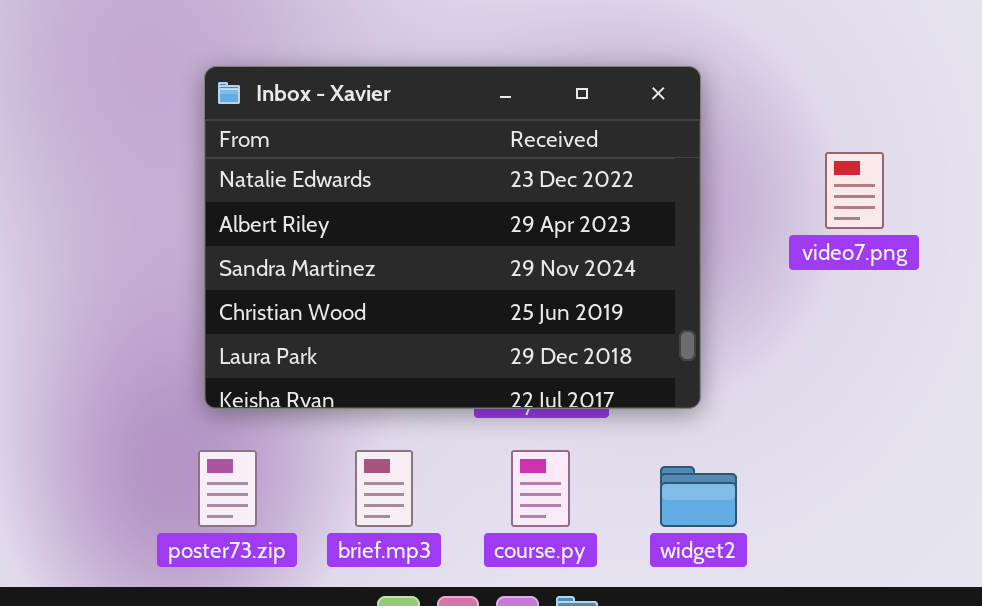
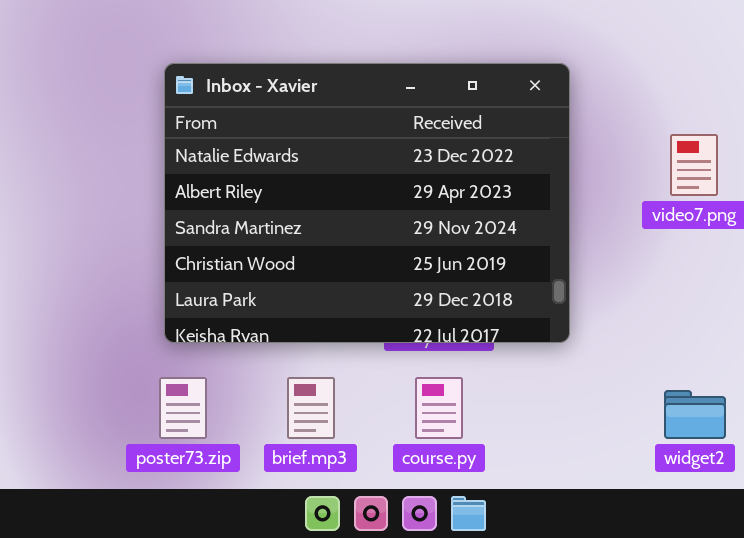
widget2: [660,466,737,527] -> [664,390,726,439], moved

